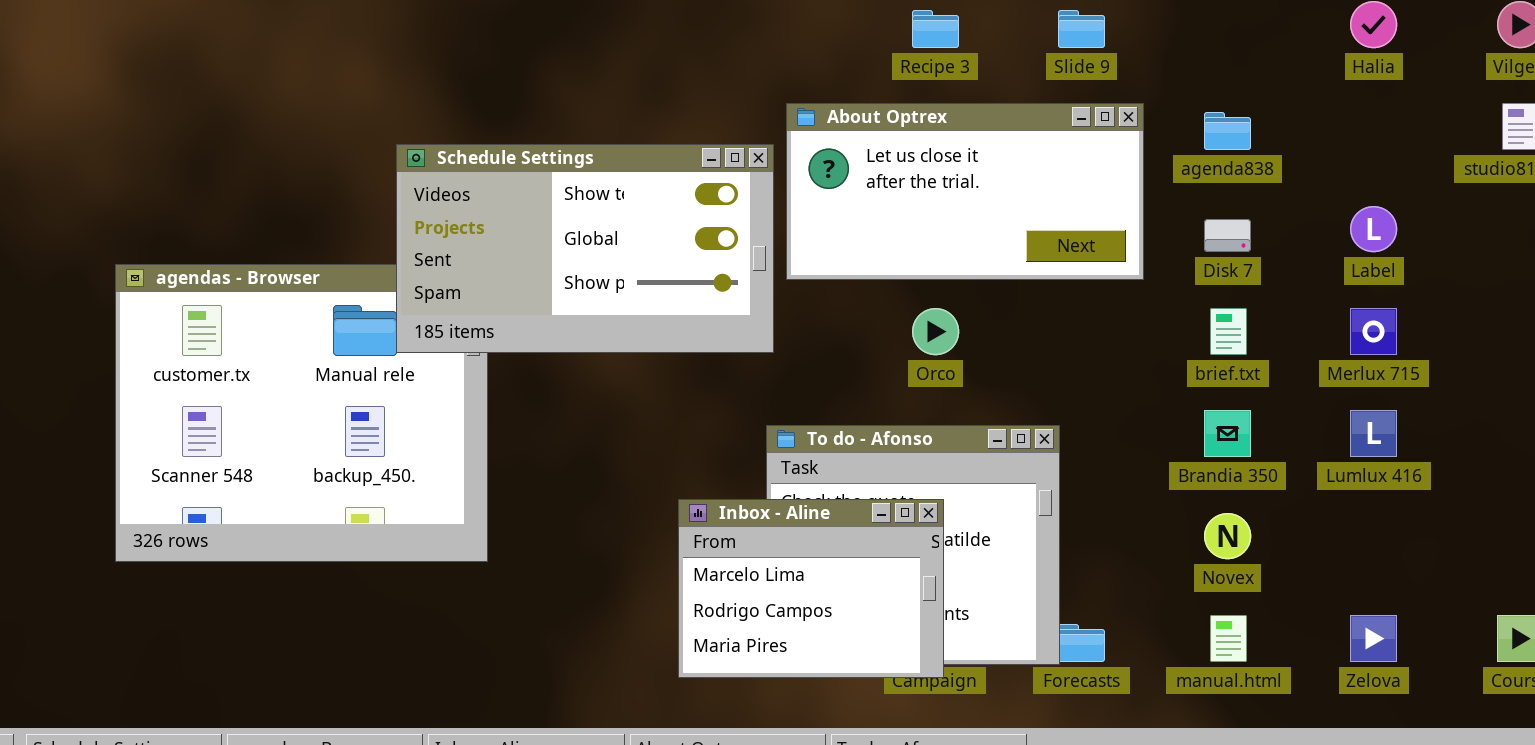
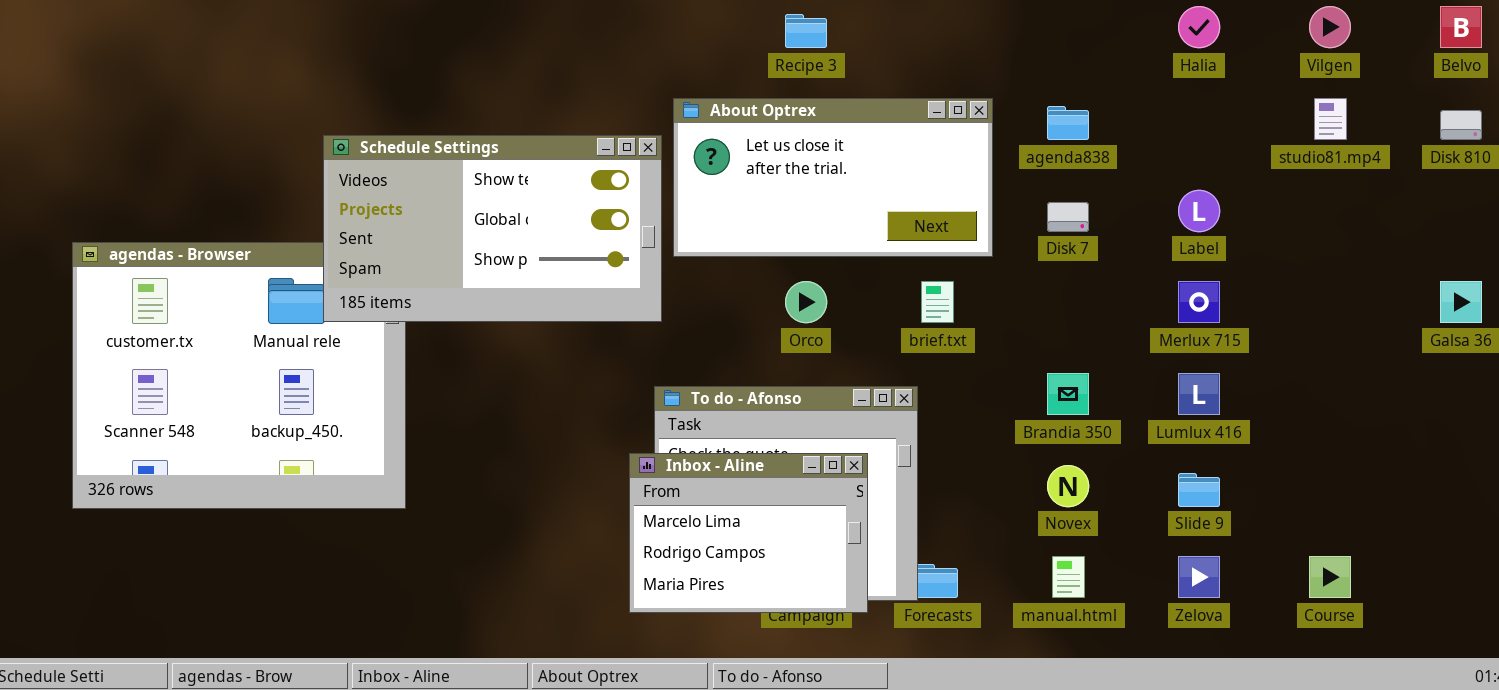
Slide 9: [1058,10,1105,48] -> [1178,473,1220,507], moved
brief.txt: [1210,308,1247,355] -> [921,281,954,323], moved
Inbox - Aline: [678,499,944,678] -> [629,453,868,613], moved

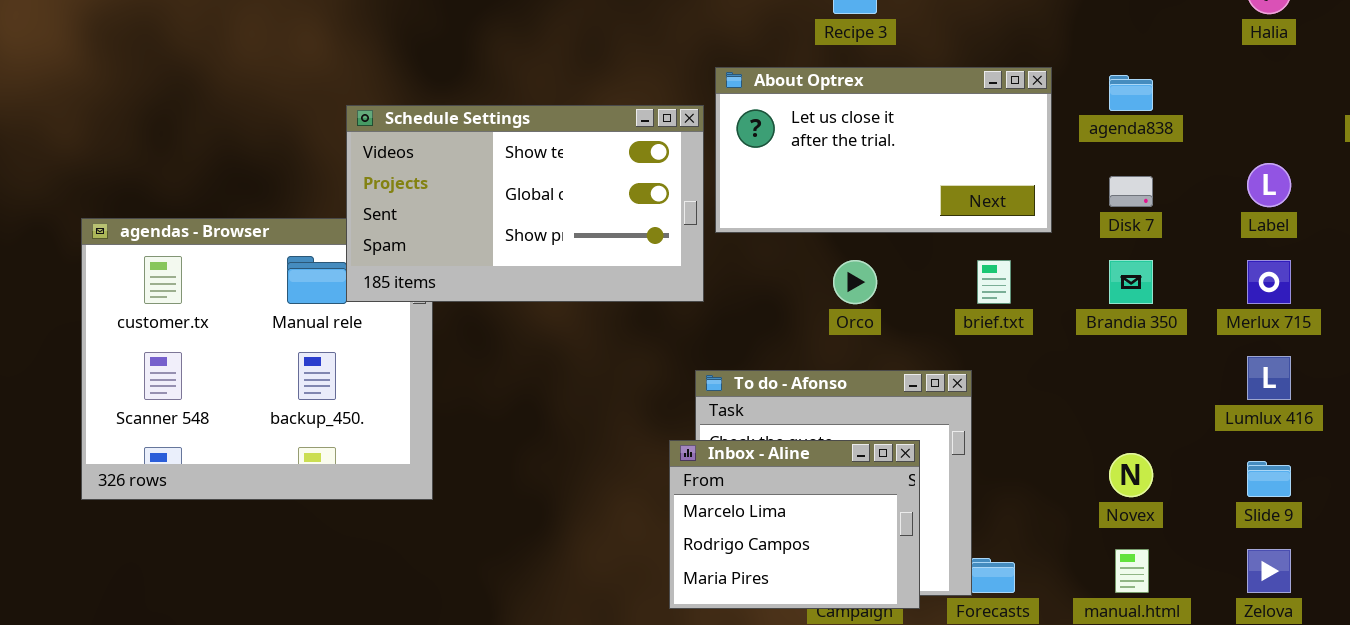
Brandia 350: [1047,373,1089,415] -> [1109,260,1153,304], moved

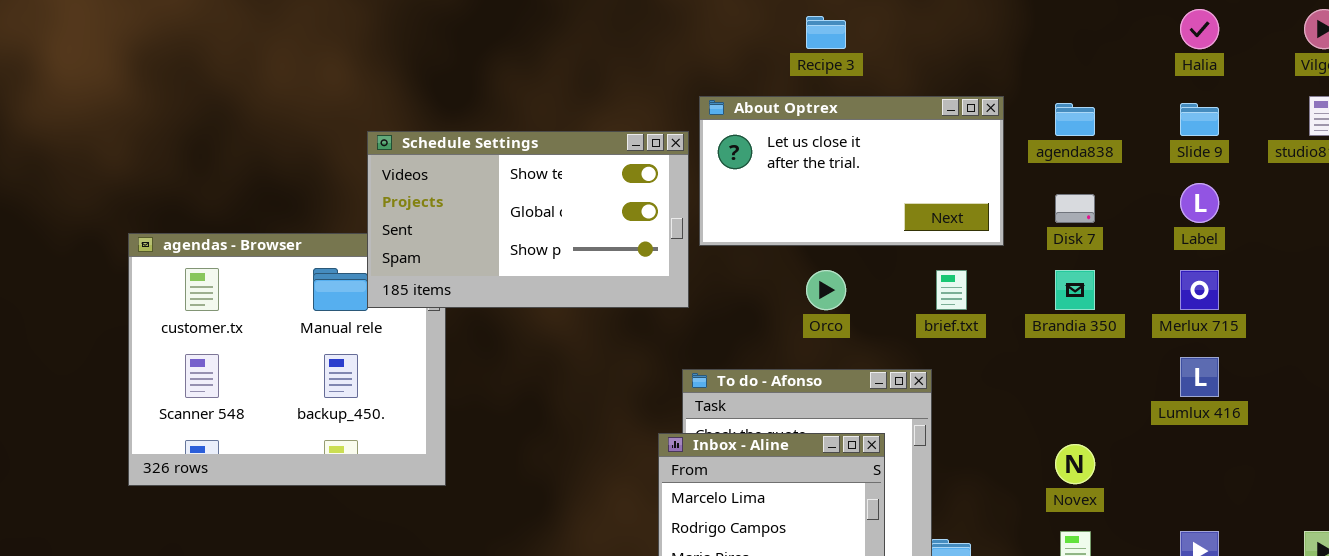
Slide 9: [1247,461,1291,497] -> [1180,103,1219,136], moved

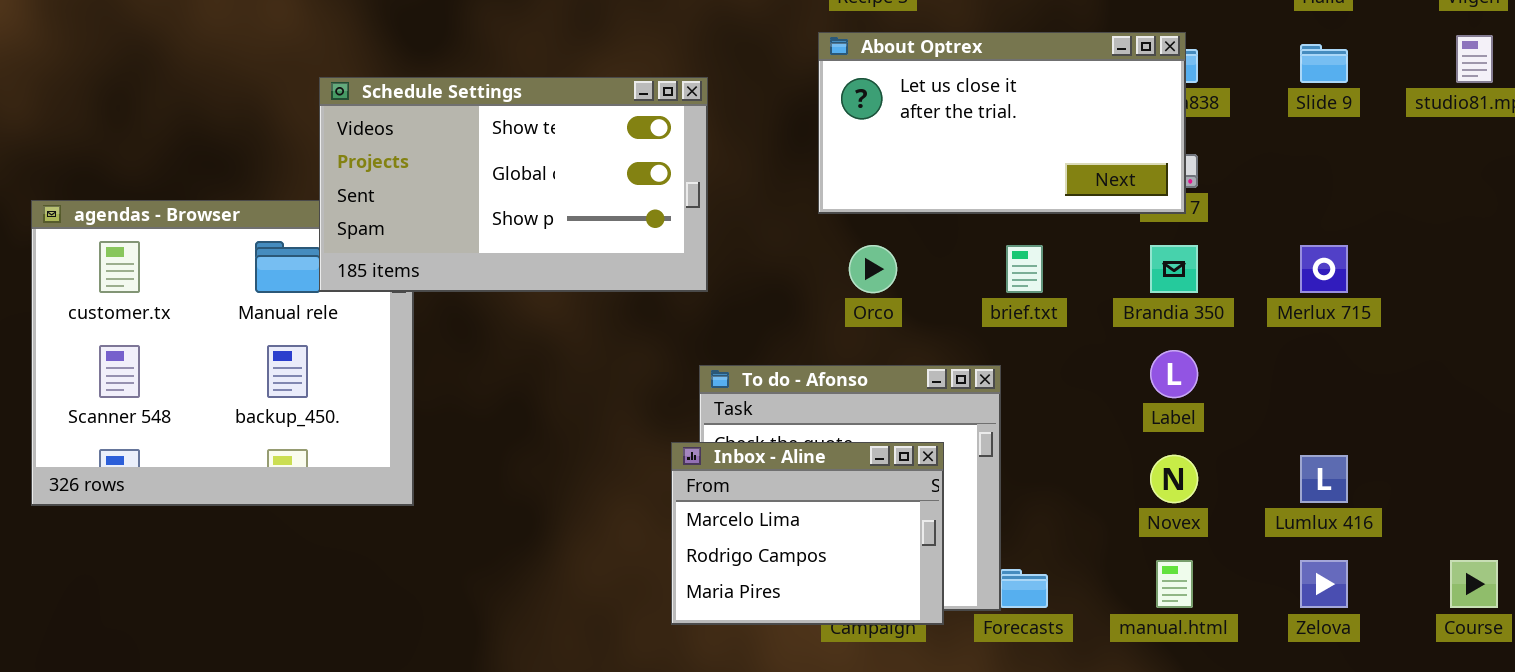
About Optrex: [699,96,1004,246] -> [818,32,1186,214], moved
Label: [1180,183,1219,223] -> [1150,350,1198,398], moved
Lumlux 416: [1180,357,1219,397] -> [1300,455,1348,503], moved

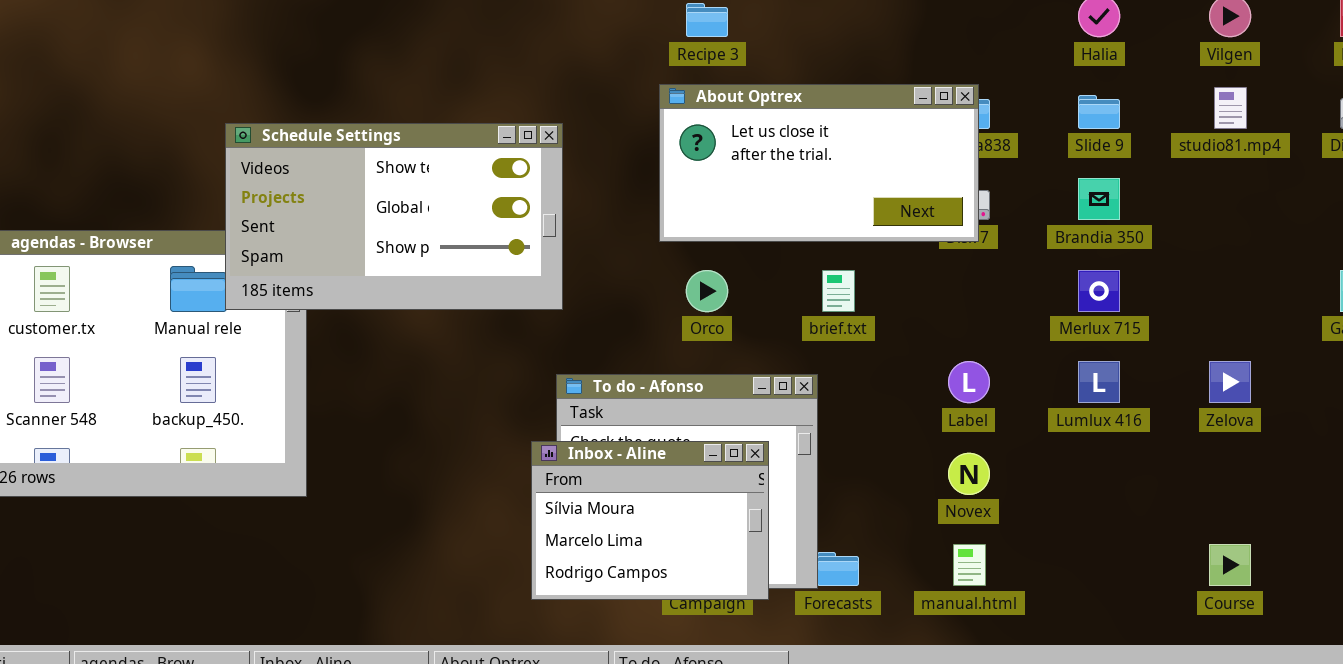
Brandia 350: [1150,245,1198,293] -> [1078,178,1120,220], moved
Inbox - Aline: [671,442,944,625] -> [531,441,769,600], scrolled up 1 row
Lumlux 416: [1300,455,1348,503] -> [1078,361,1120,403], moved
Zelova: [1300,560,1348,608] -> [1209,361,1251,403], moved

